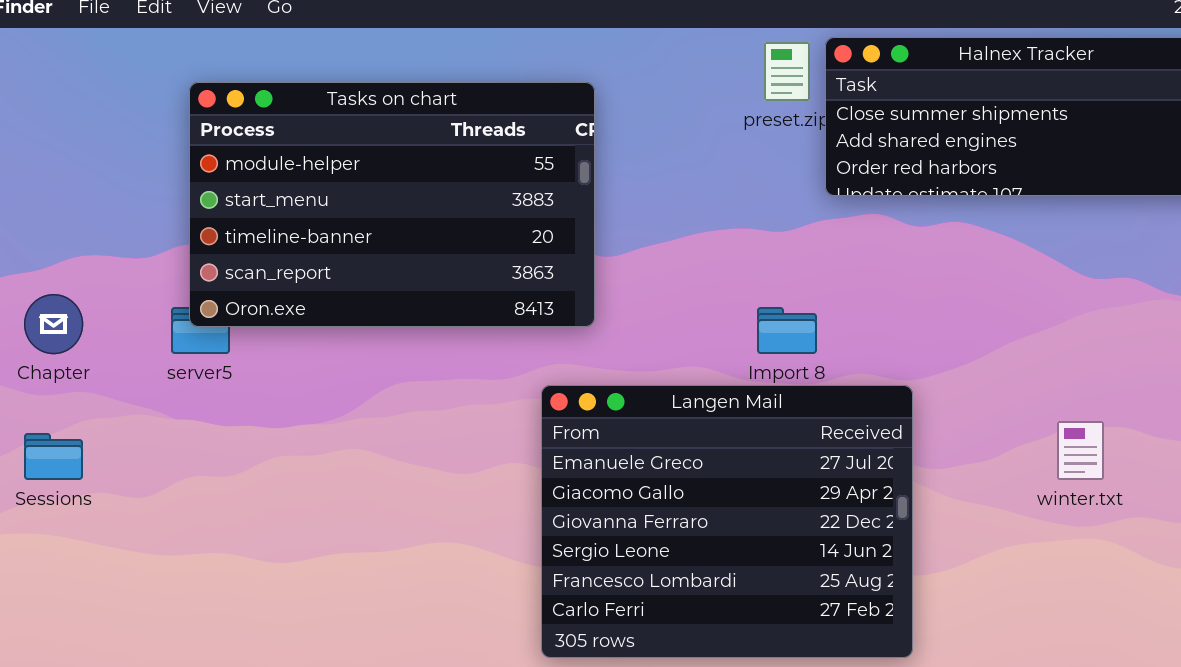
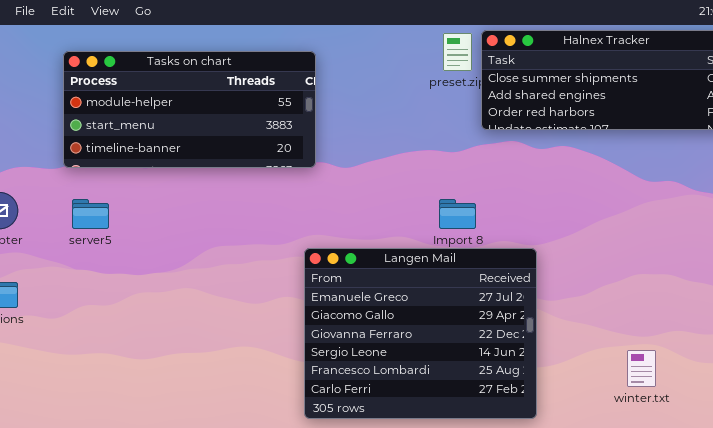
Tasks on chart: [189,82,595,327] -> [63,51,316,168], moved, resized
winter.txt: [1057,421,1104,480] -> [627,350,656,387], moved

